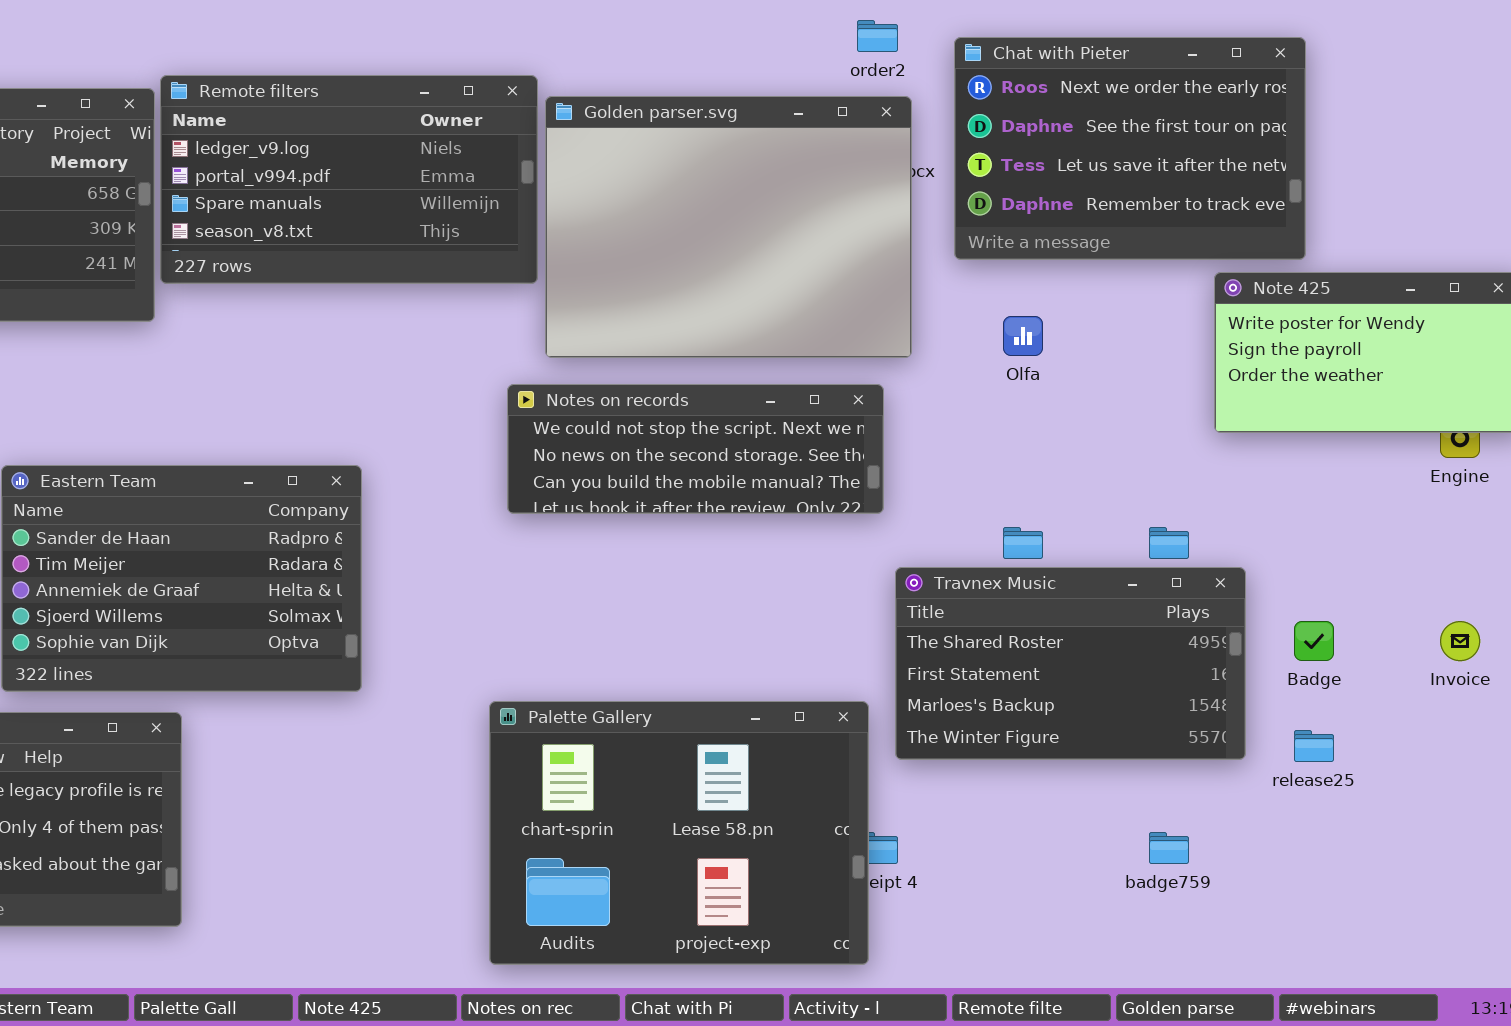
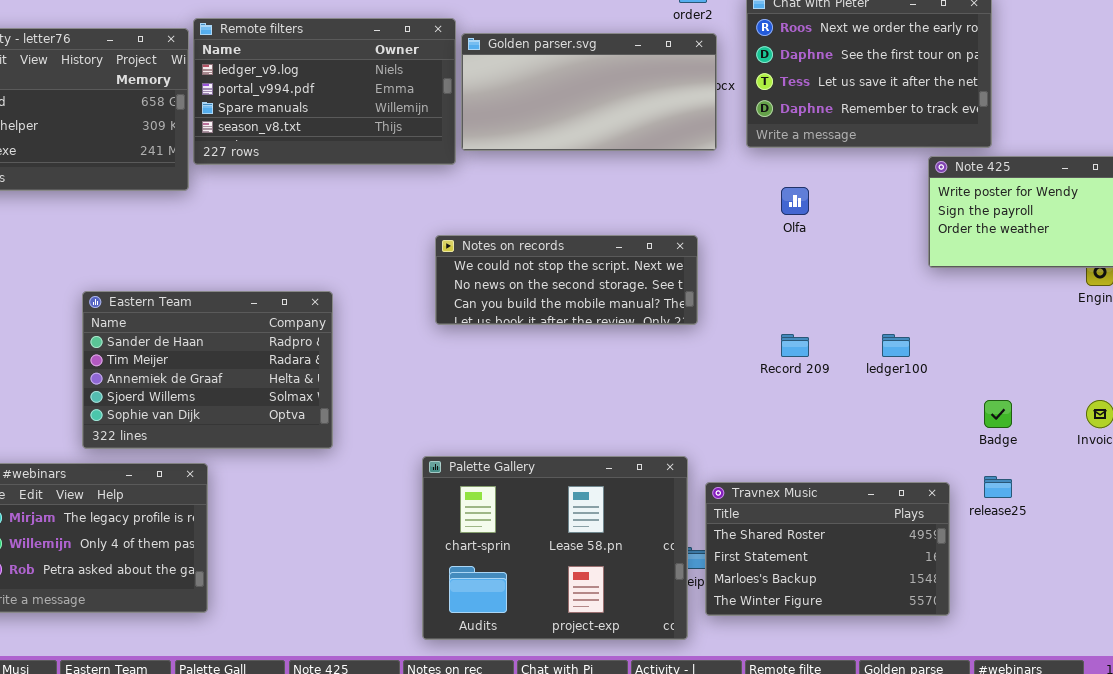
Golden parser.svg: [545,96,912,358] -> [461,33,717,151], resized
Travnex Music: [895,567,1246,760] -> [705,482,950,616], moved

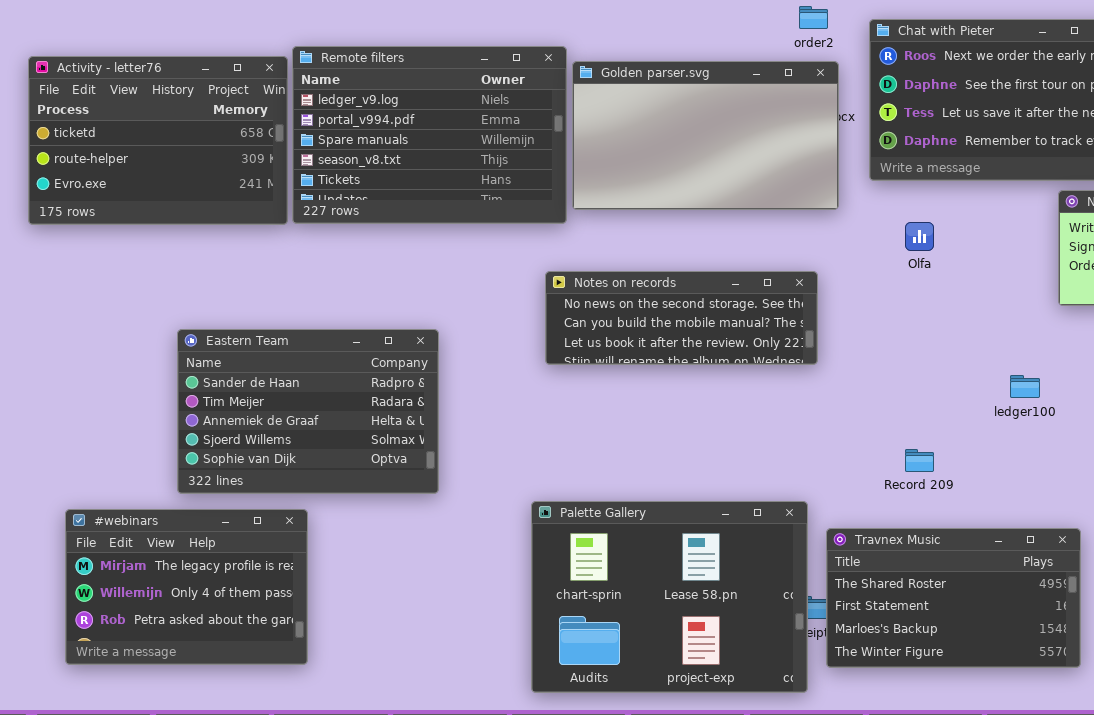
Remote filters: [193,18,456,165] -> [292,46,567,224], resized
Golden parser.svg: [461,33,717,151] -> [572,61,839,210], resized
Notes on records: [435,235,698,325] -> [545,271,818,365], scrolled down 1 row
Record 209: [781,334,809,357] -> [905,449,934,472], moved

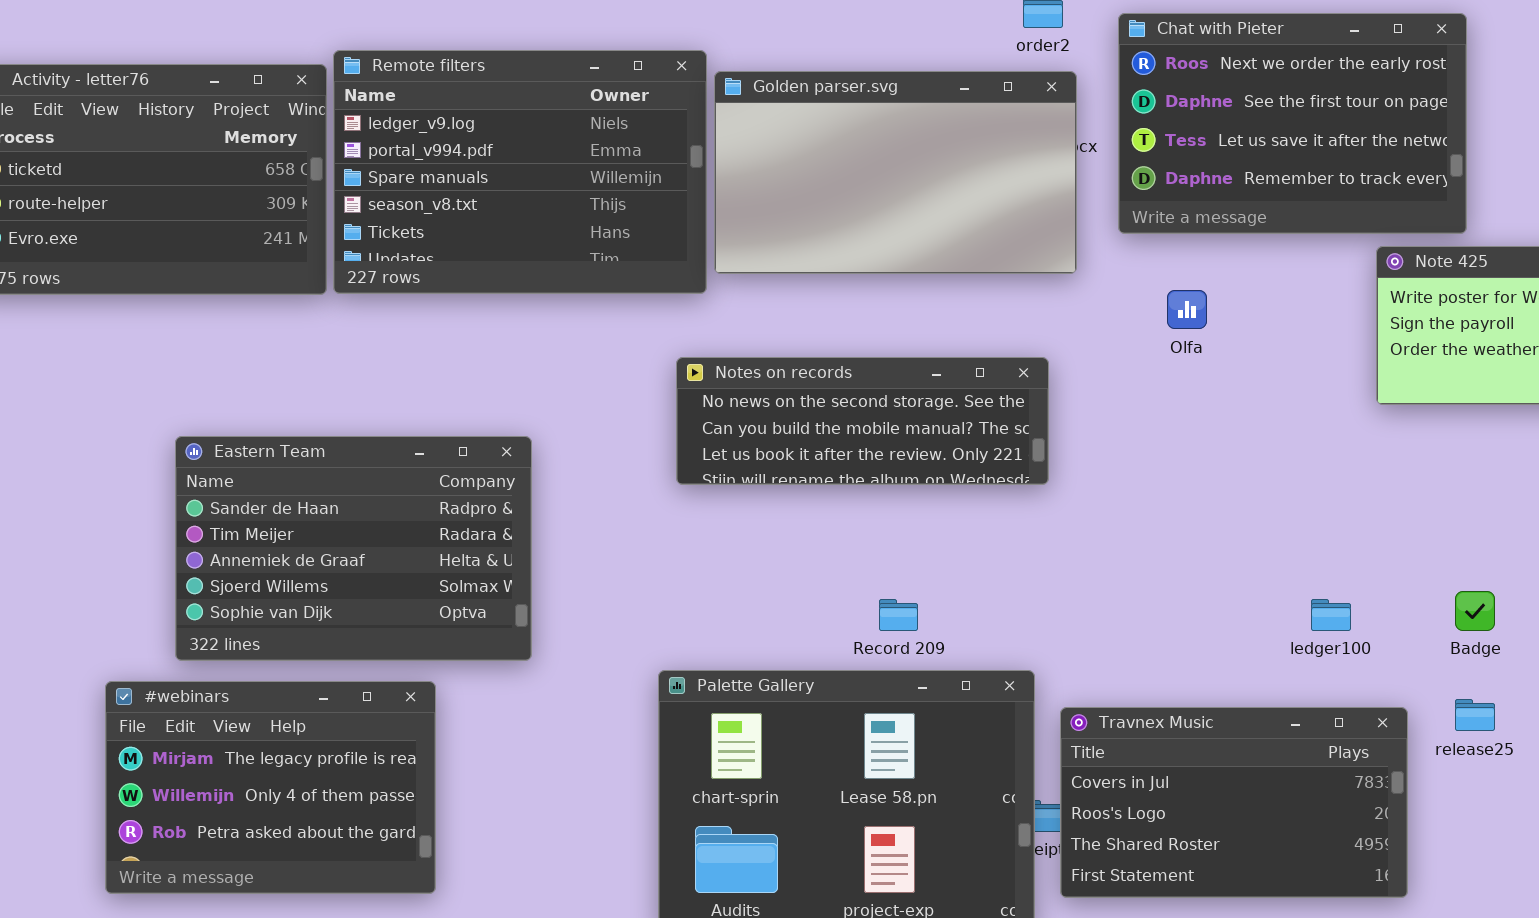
ledger100: [1010,375,1040,398] -> [1311,599,1351,631], moved
Record 209: [905,449,934,472] -> [879,599,918,631], moved
#webinars: [65,509,308,665] -> [105,681,436,894], moved
Travnex Music: [826,528,1081,668] -> [1060,707,1408,898], scrolled up 2 rows

